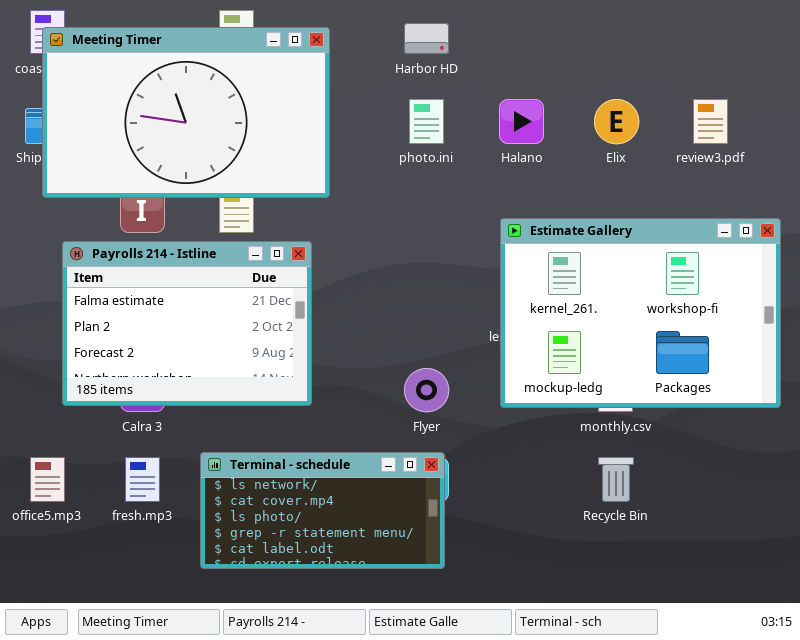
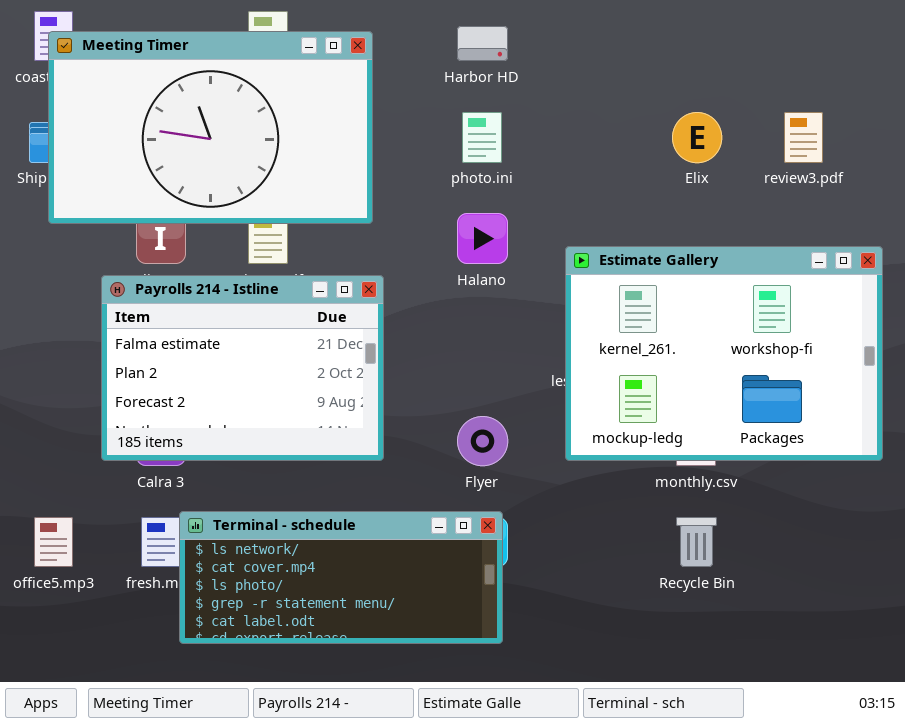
Halano: [499,99,544,144] -> [457,213,508,264], moved
Payrolls 214 - Istline: [62,241,312,406] -> [101,275,384,461], moved
Terminal - schedule: [200,452,445,569] -> [179,511,503,644], resized

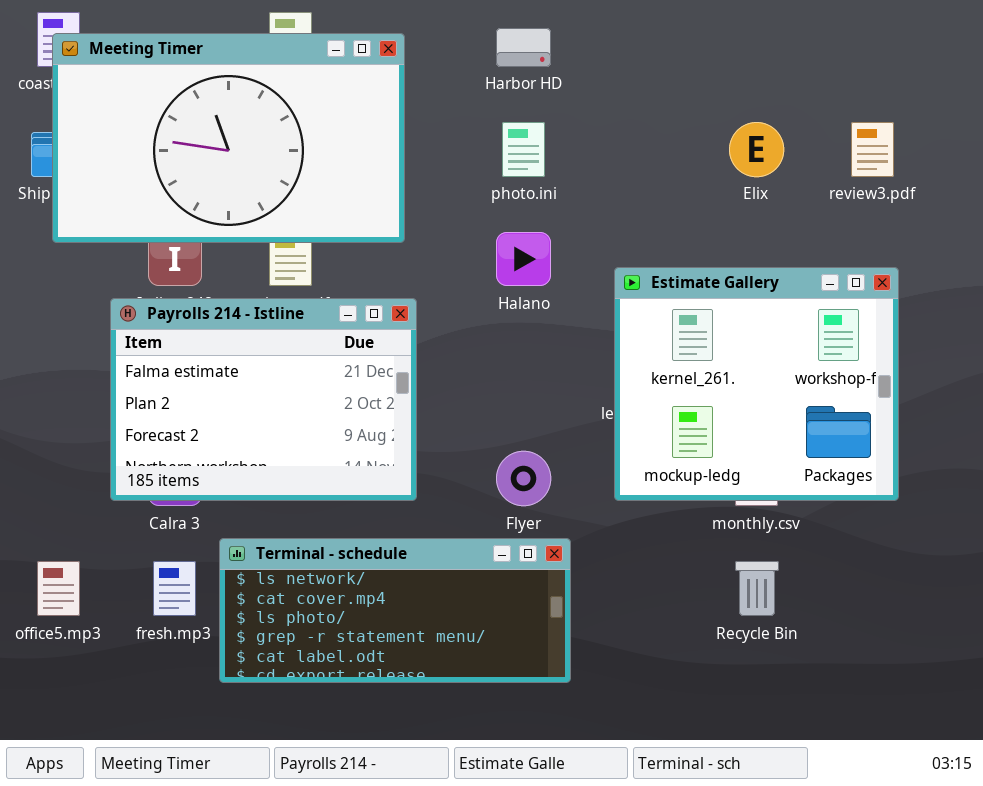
Estimate Gallery: [565,246,883,461] -> [614,267,899,501], resized
Terminal - schedule: [179,511,503,644] -> [219,538,571,683], moved

